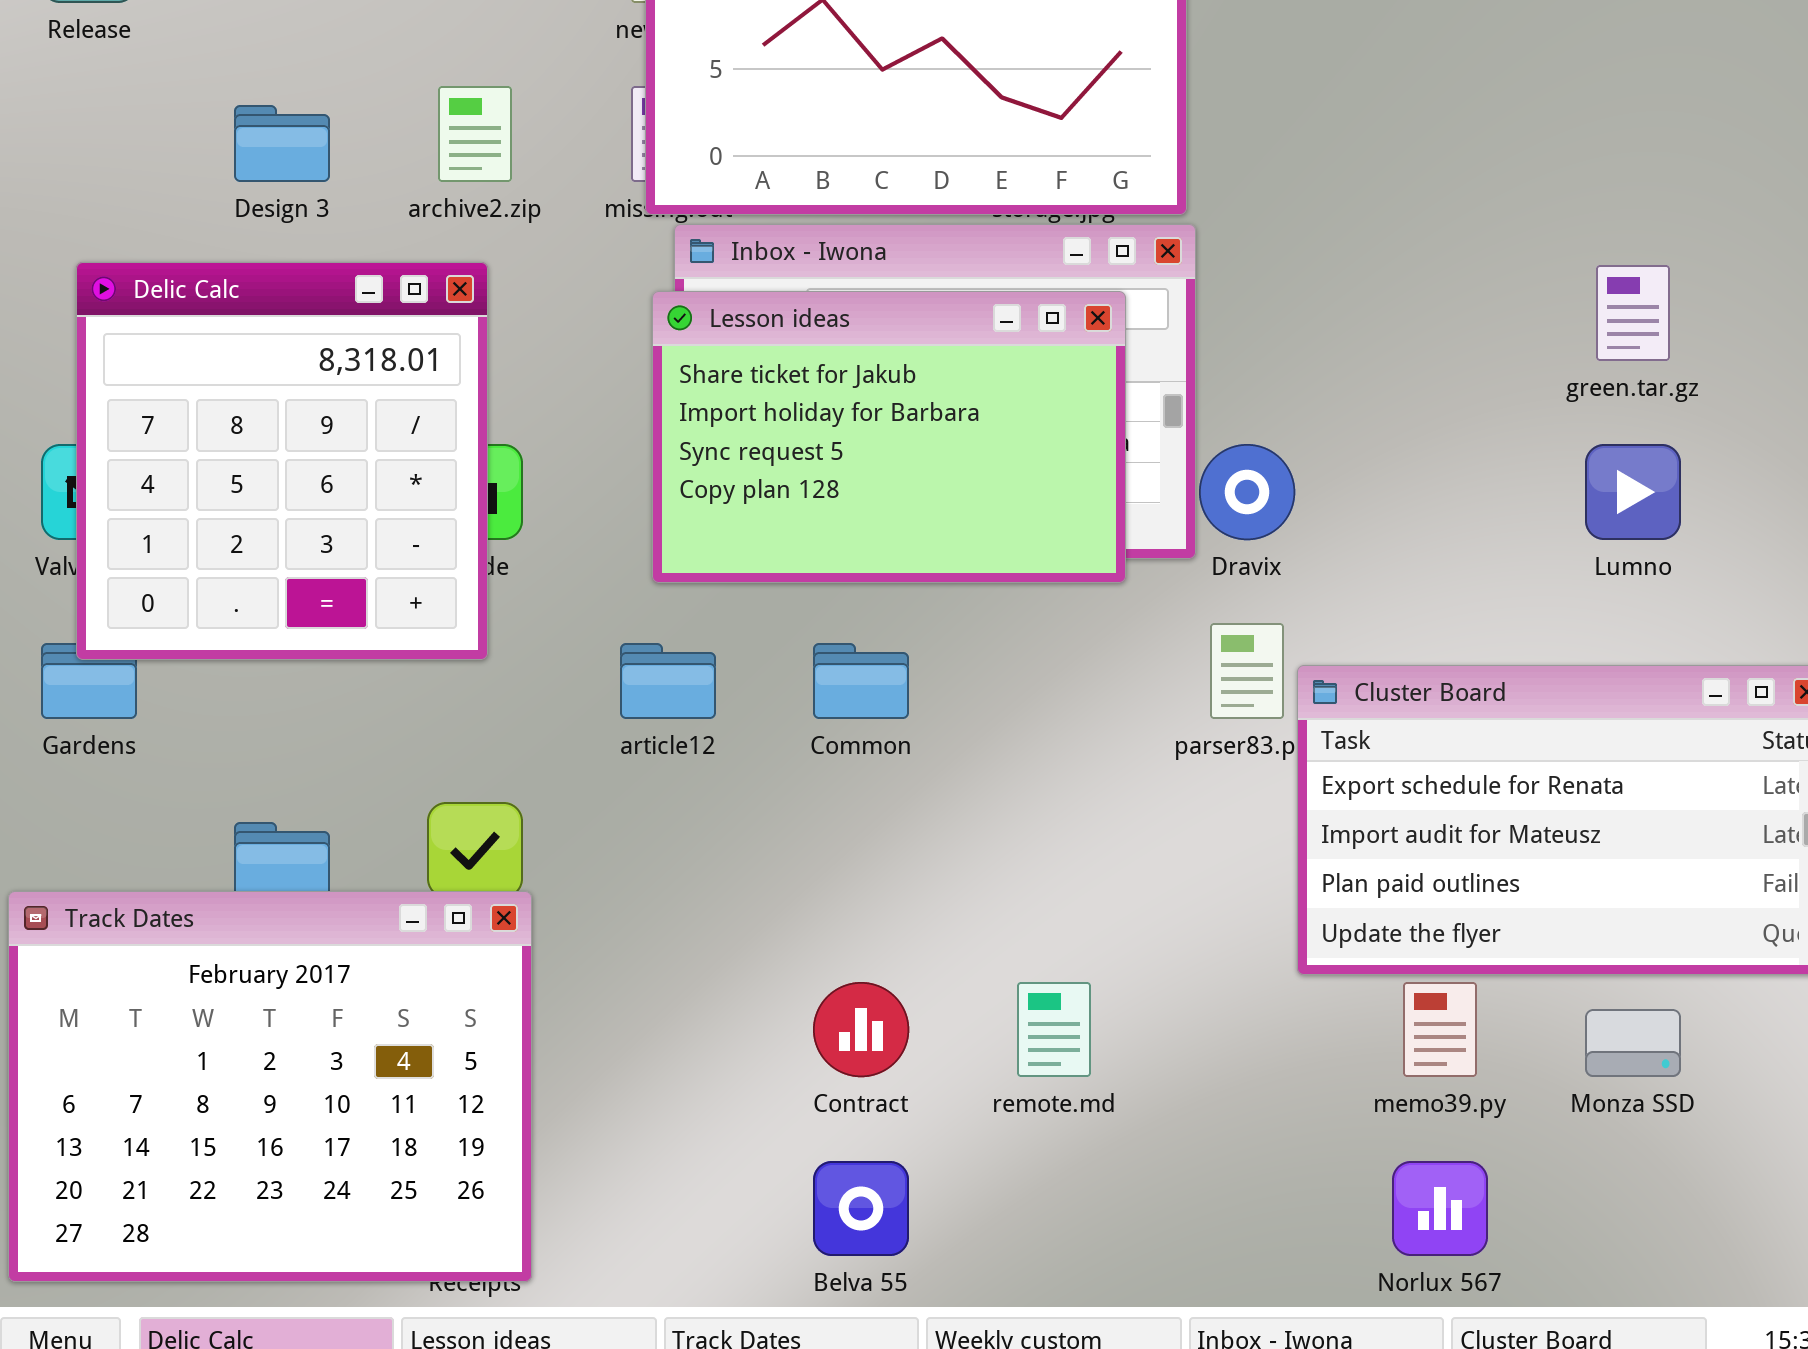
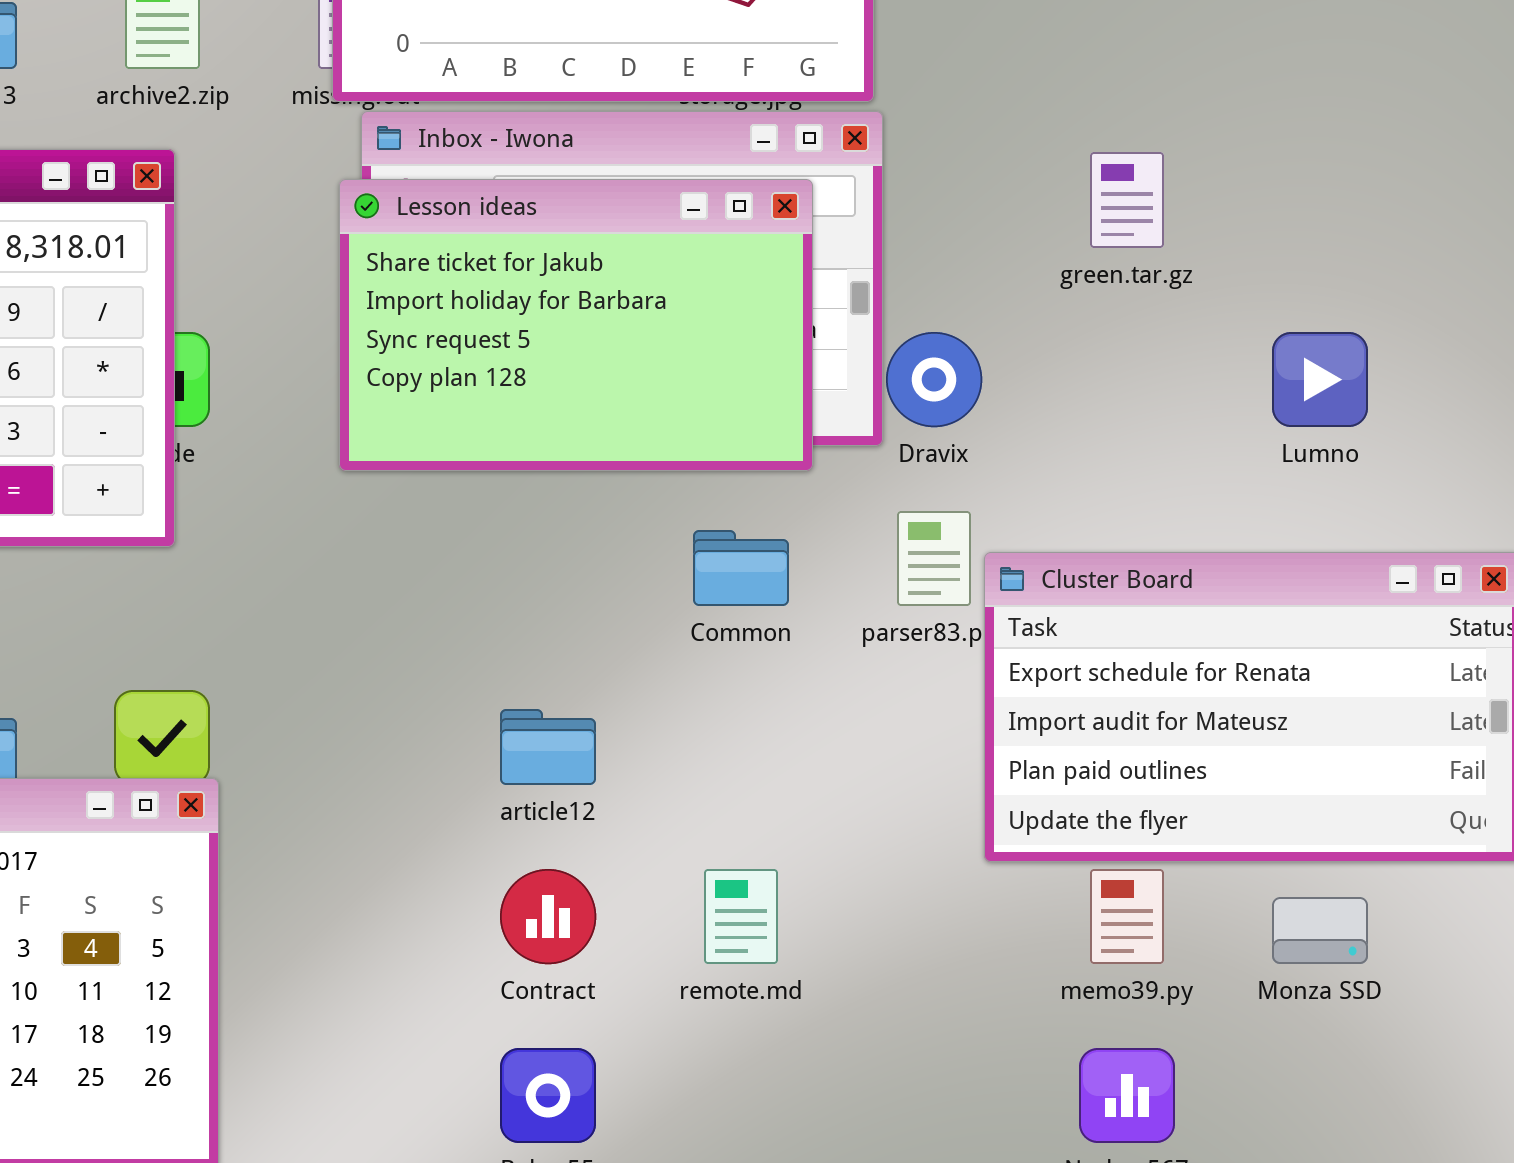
green.tar.gz: [1596,265,1670,361] -> [1090,152,1164,248], moved
article12: [620,643,716,719] -> [500,709,596,785], moved
Common: [813,643,909,719] -> [693,530,789,606], moved

